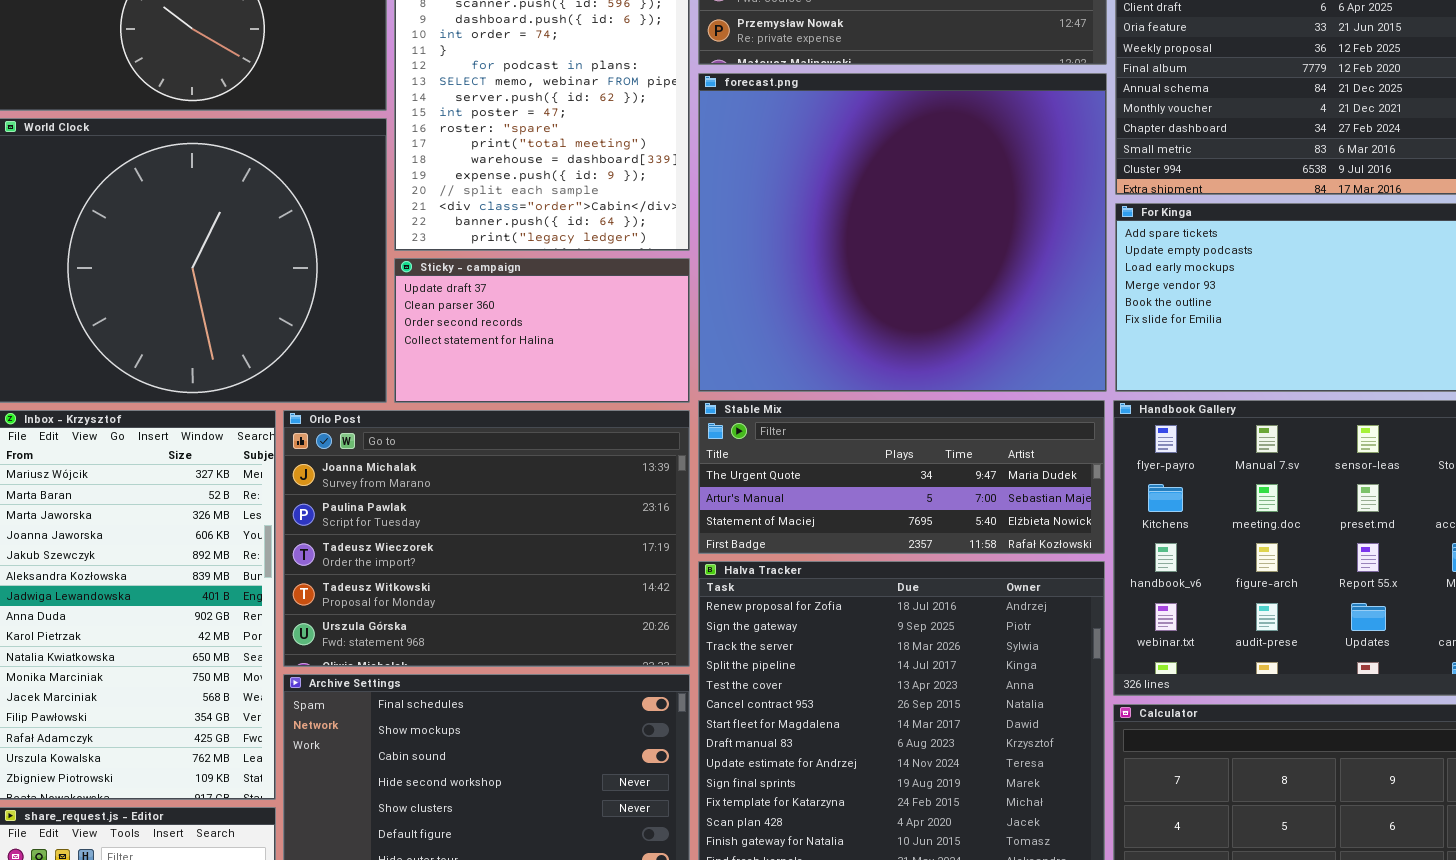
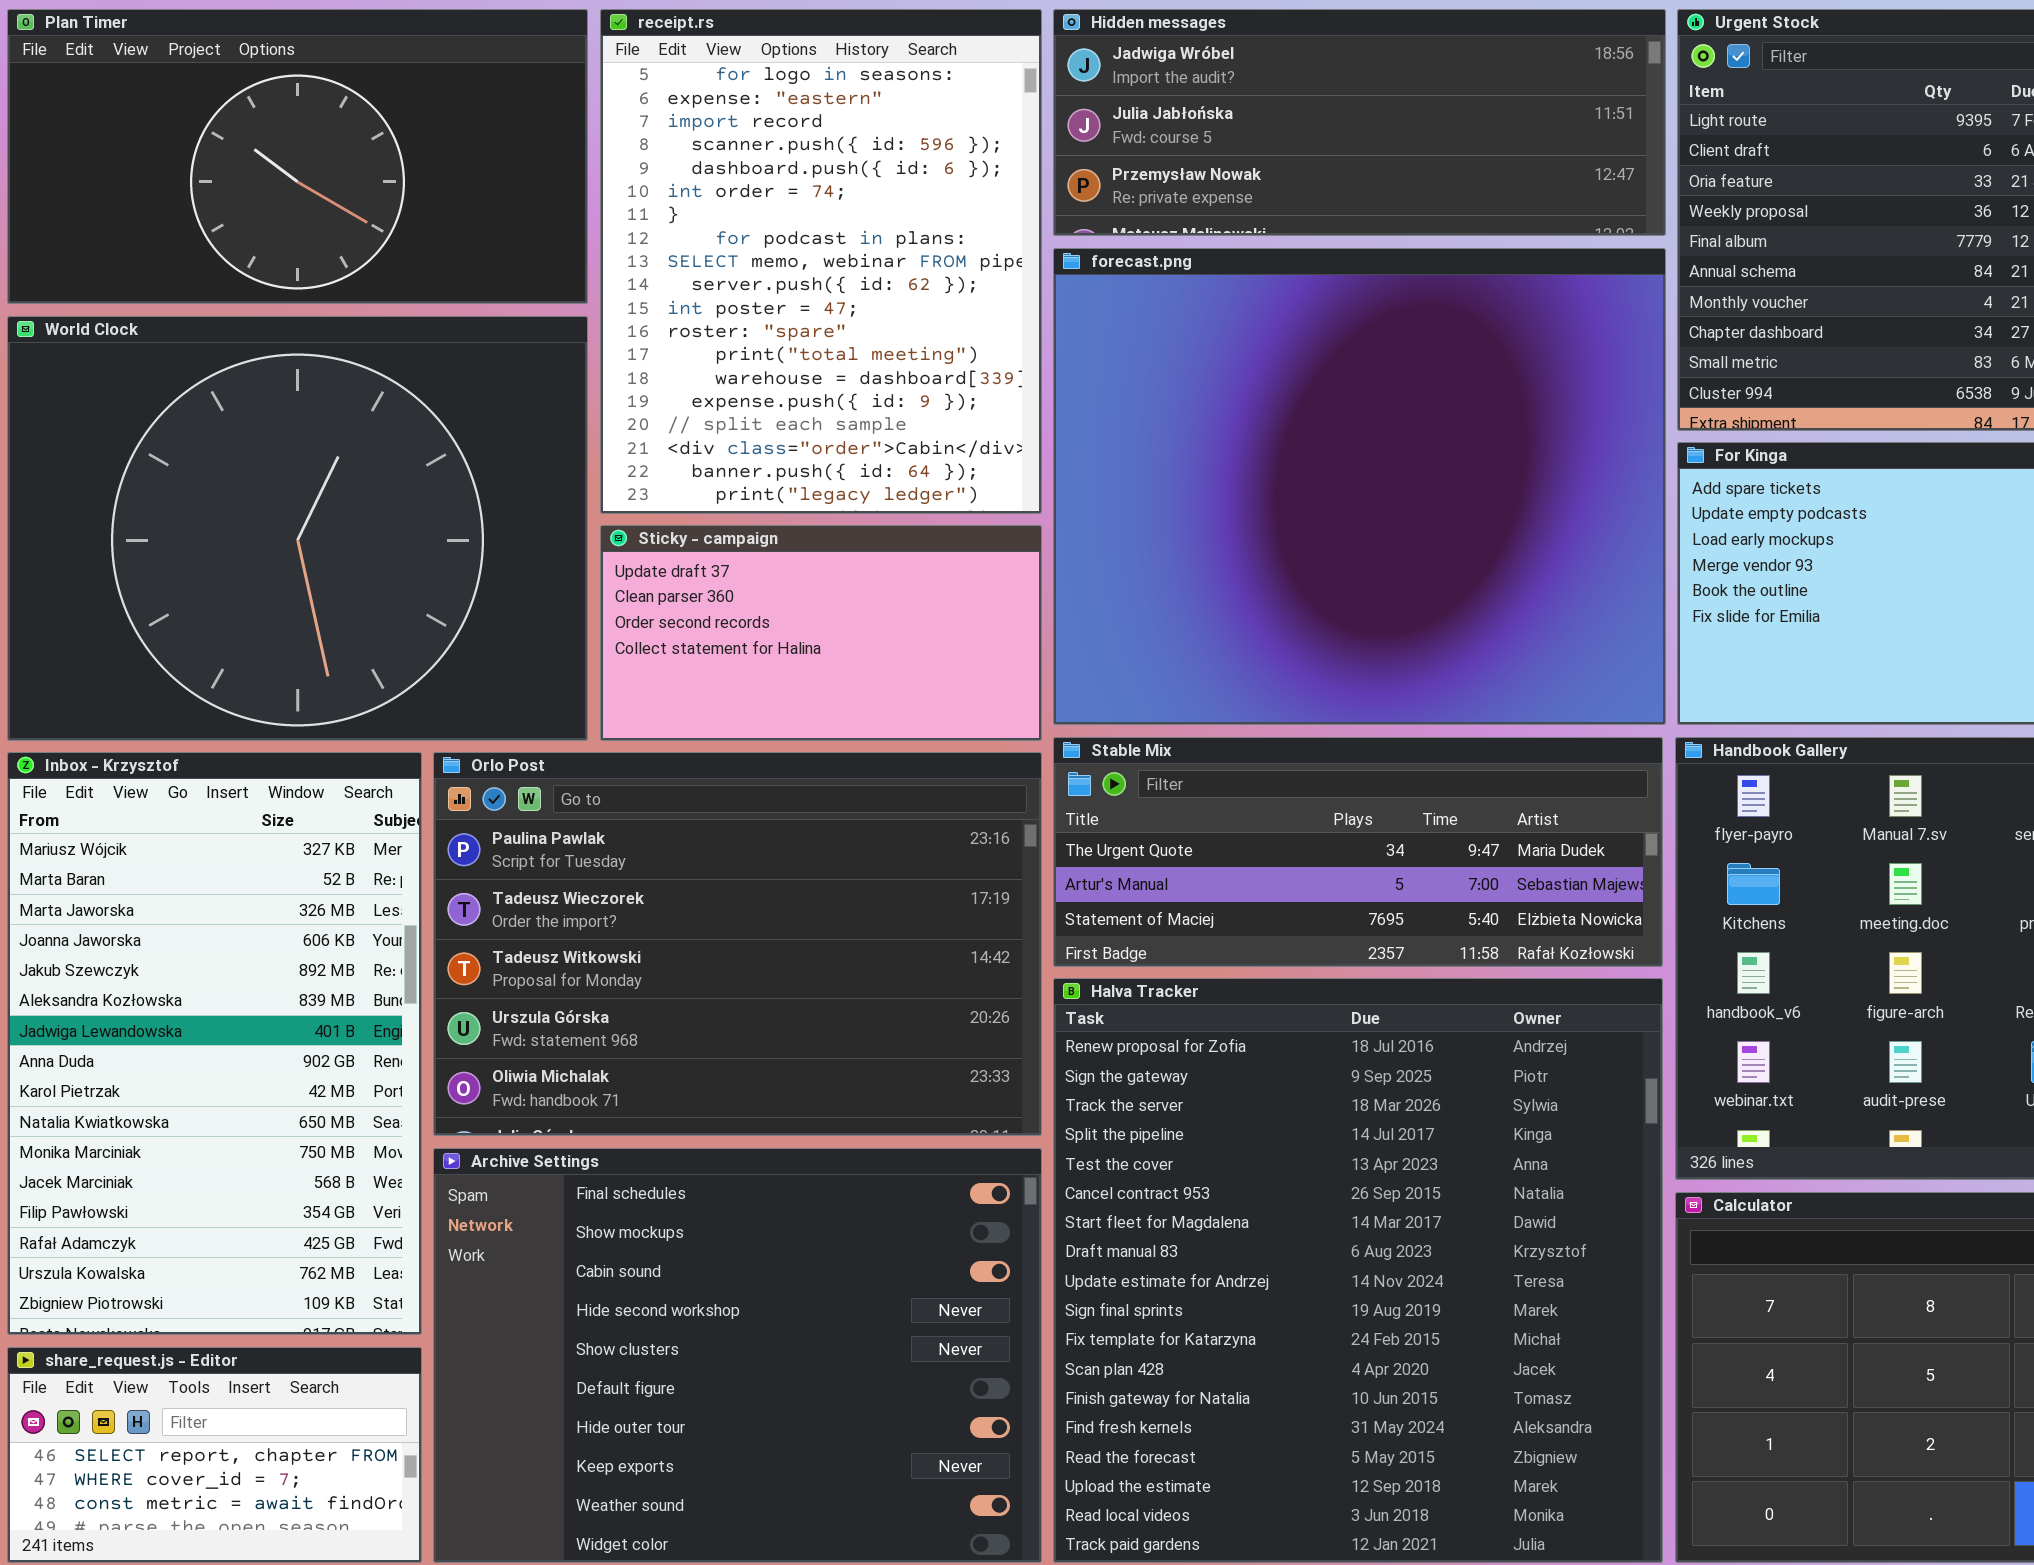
Orlo Post: [283,410,690,667] -> [433,752,1042,1136], scrolled down 1 row

